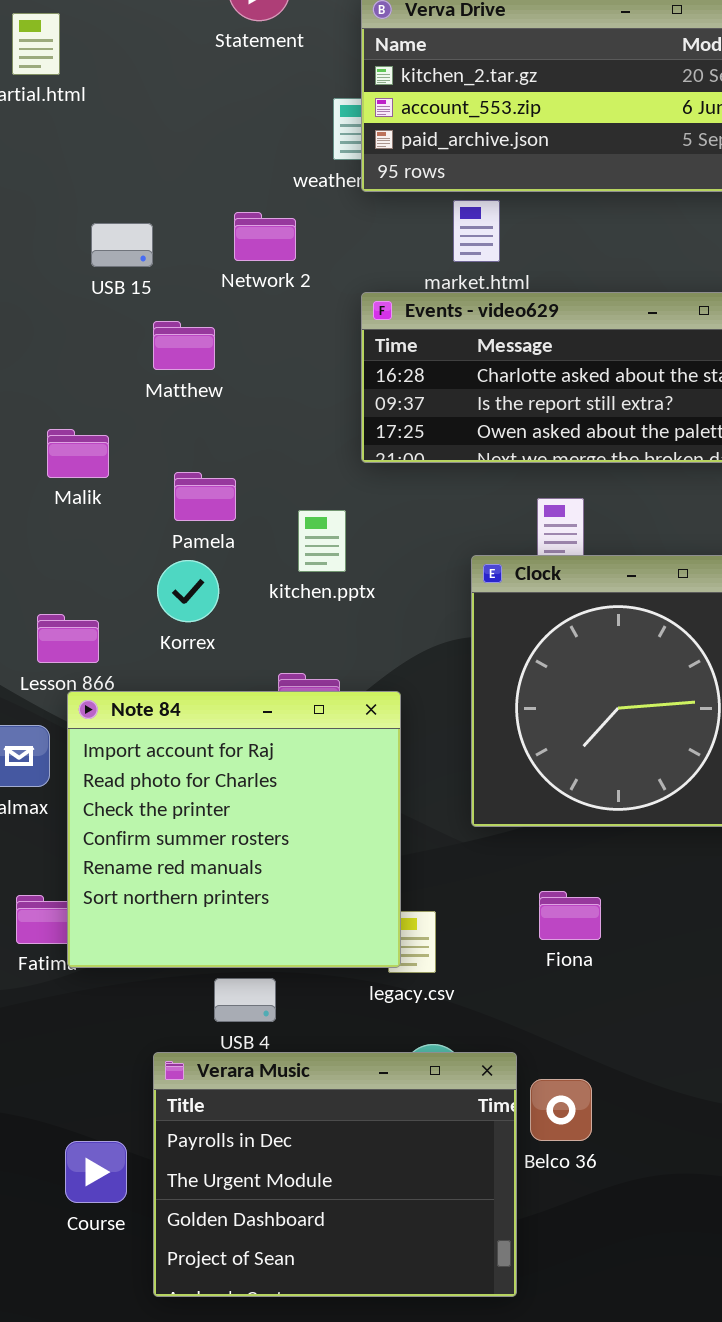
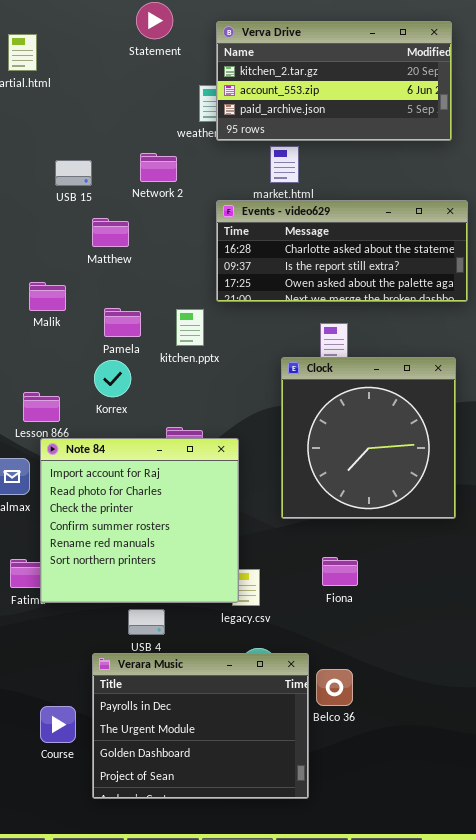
kitchen.pptx: [298,510,346,572] -> [176,309,204,346], moved

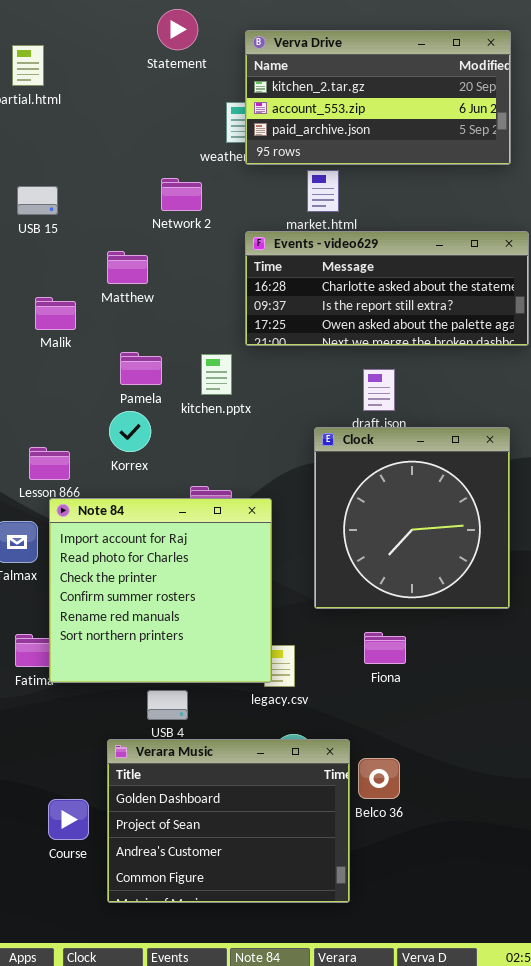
USB 15: [55,160,92,186] -> [17,186,58,215], moved
Malik: [29,282,66,311] -> [35,297,76,330], moved
Clock: [281,357,456,519] -> [314,427,510,609], moved
Verara Music: [92,653,309,799] -> [107,739,350,903], scrolled down 2 rows

